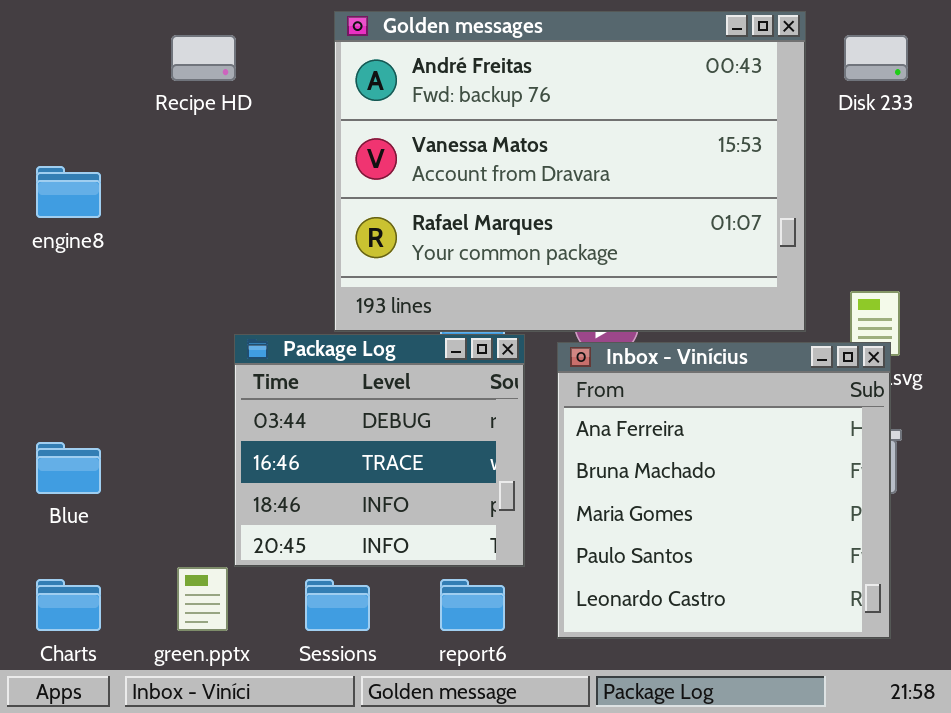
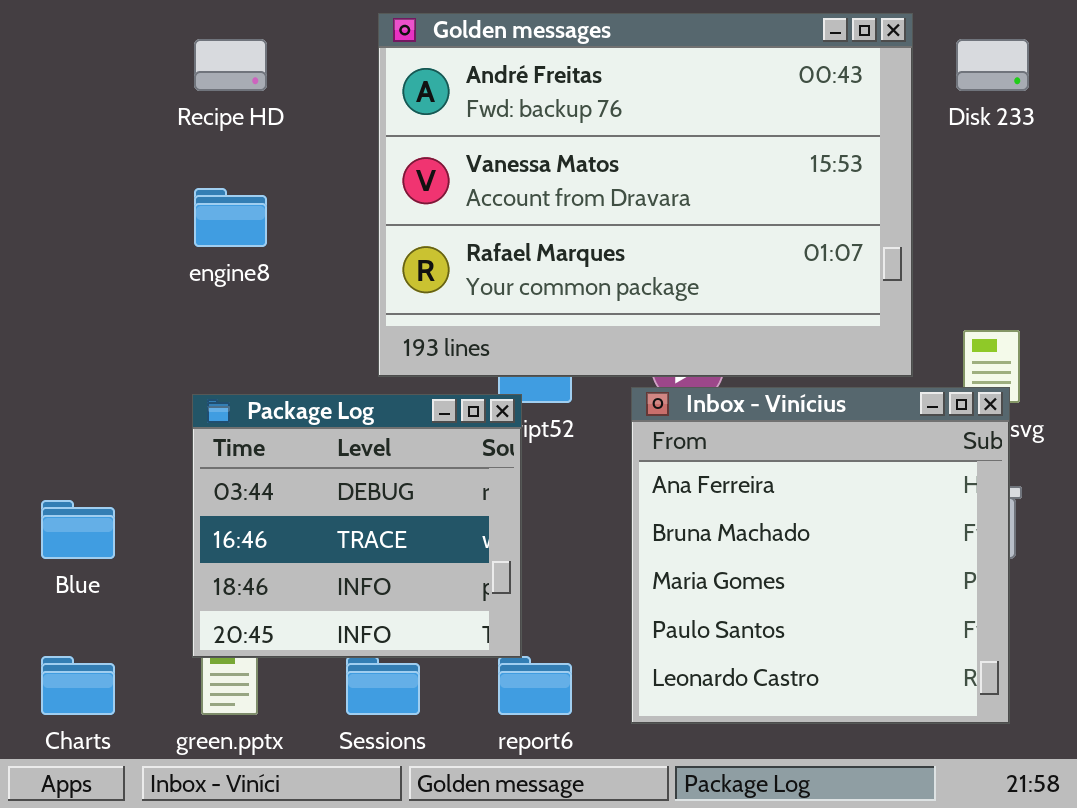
engine8: [36,166,101,218] -> [194,188,267,247], moved
Package Log: [234,334,525,567] -> [192,394,522,658], moved

